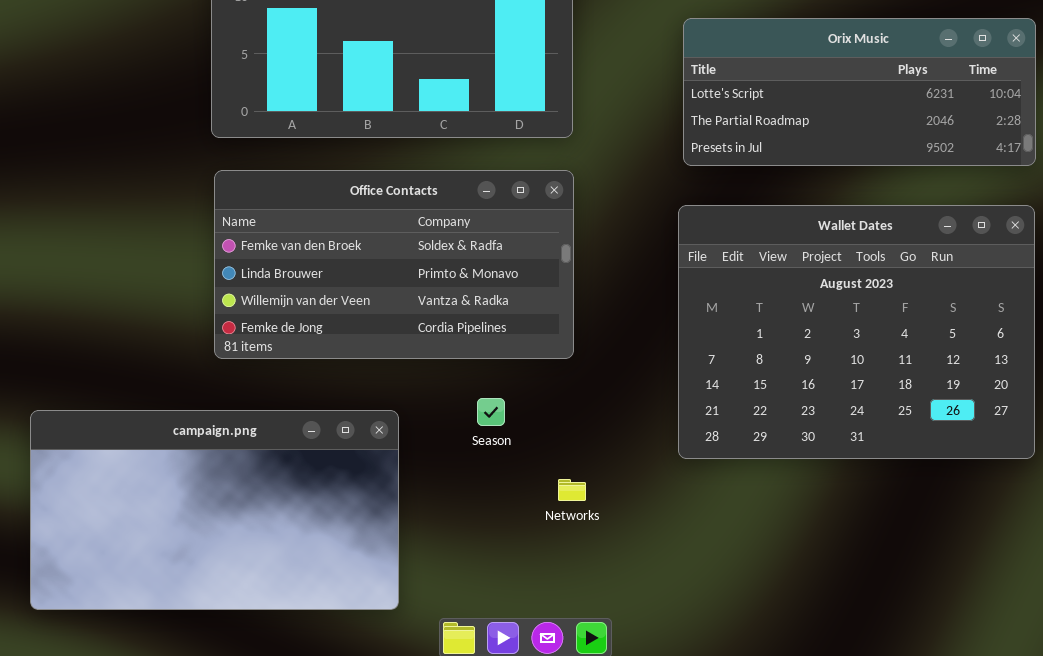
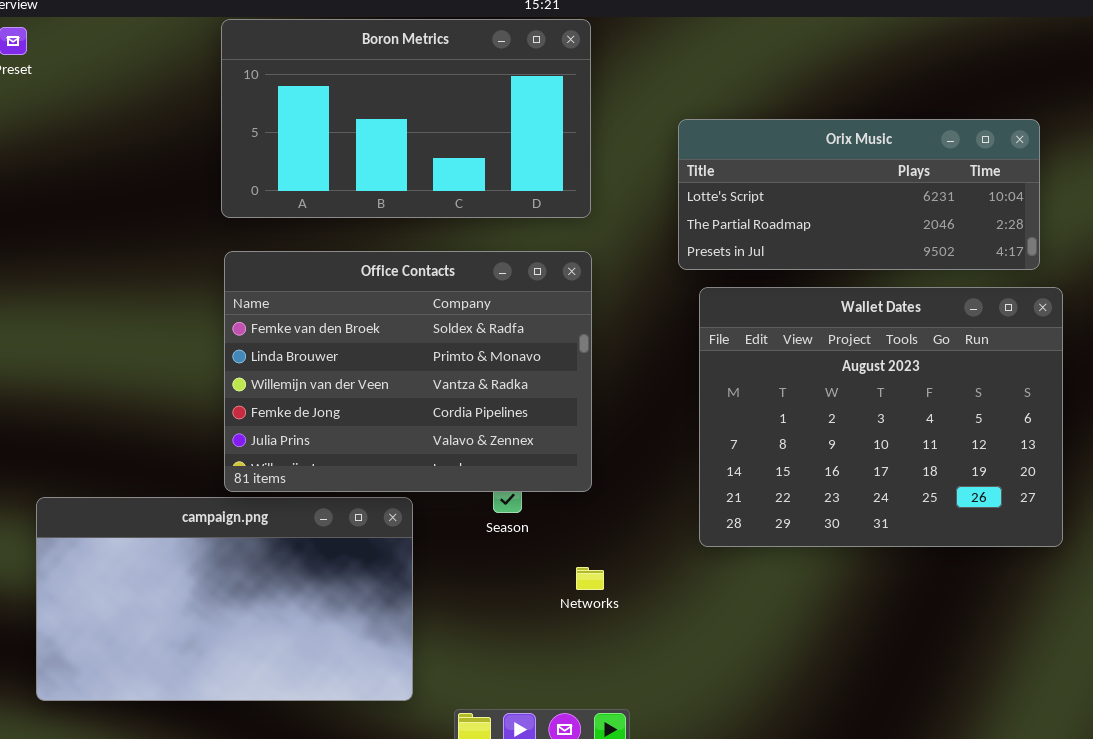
Orix Music: [683,18,1036,166] -> [678,119,1040,270], moved
Office Contacts: [214,170,574,359] -> [224,251,592,492], resized

